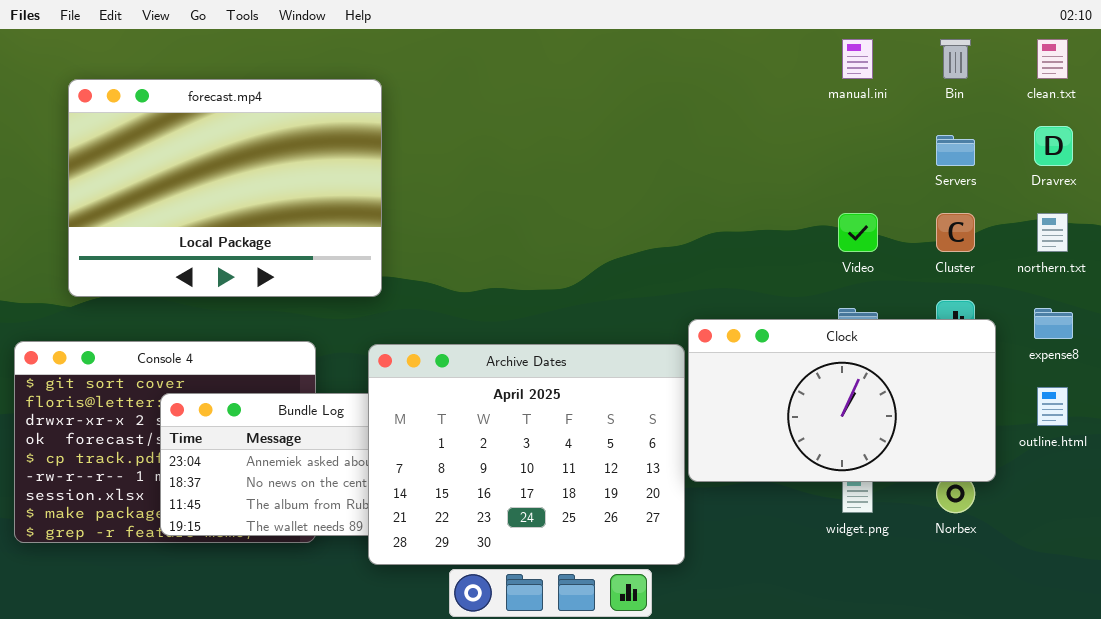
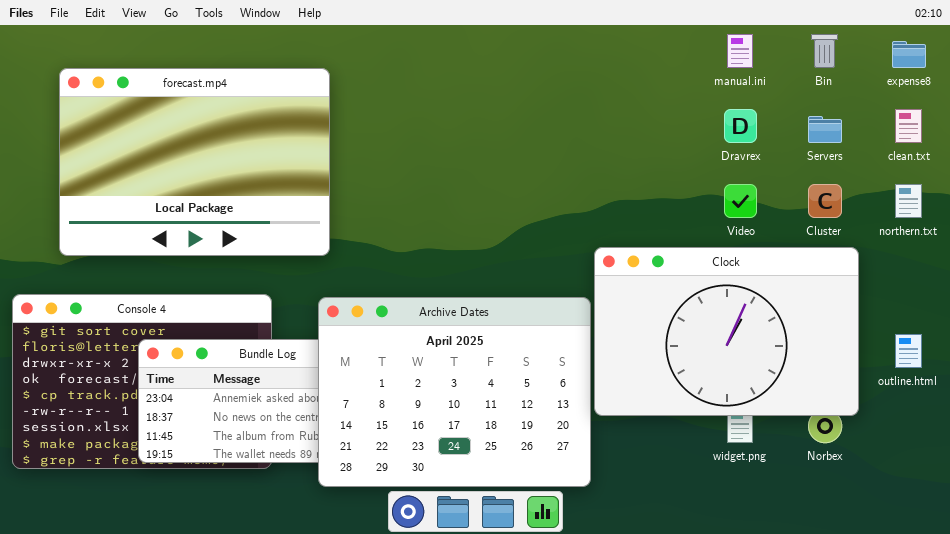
clean.txt: [1037,39,1068,79] -> [895,109,922,143], moved
Dravrex: [1034,126,1073,166] -> [724,109,757,143], moved
expense8: [1034,308,1073,339] -> [892,41,926,68], moved
Clock: [688,319,996,482] -> [594,247,859,416], resized

